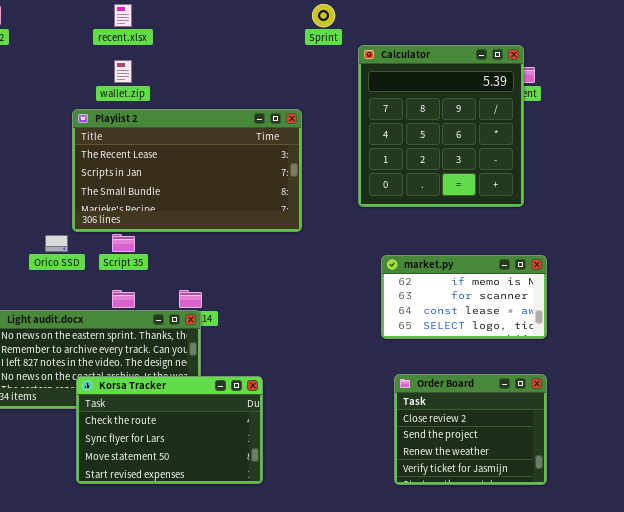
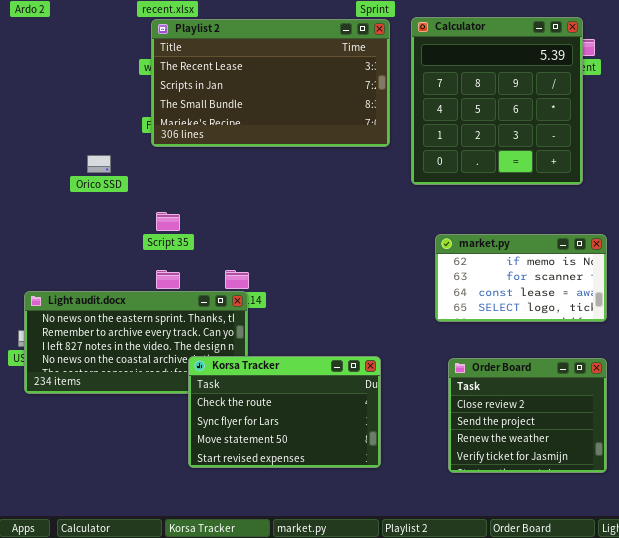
Playlist 2: [72,109,302,232] -> [151,19,390,147], moved
Orico SSD: [45,235,68,252] -> [87,155,111,173], moved
Korsa Tracker: [76,376,263,484] -> [188,356,381,468], moved

